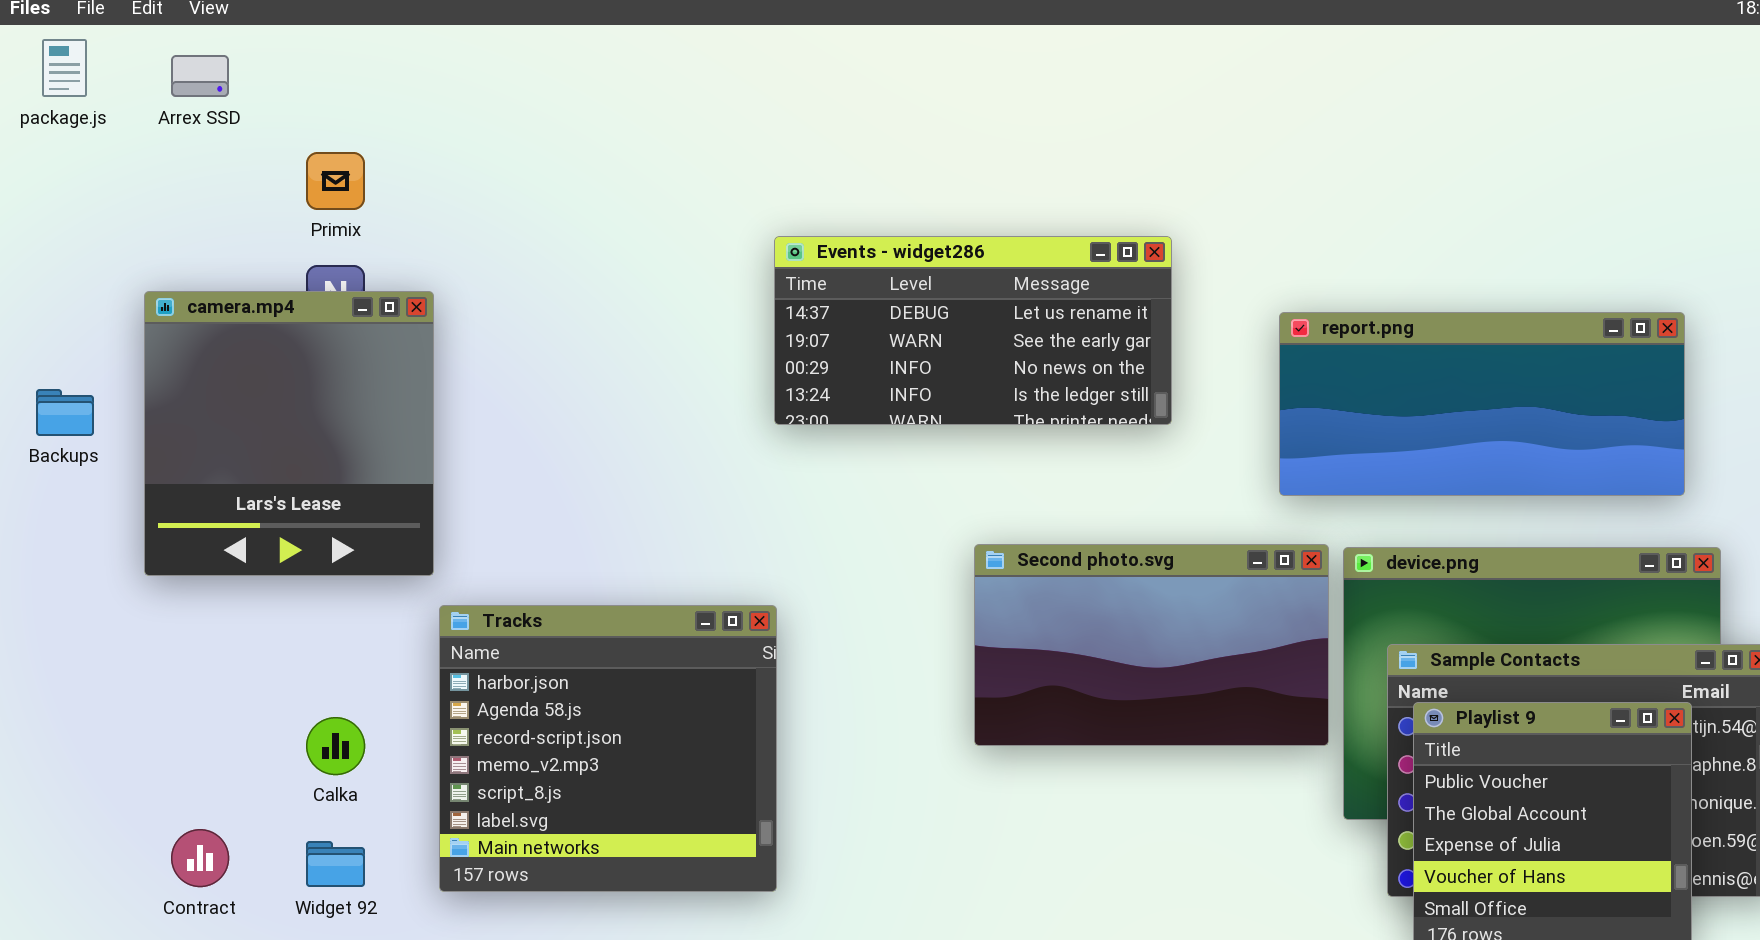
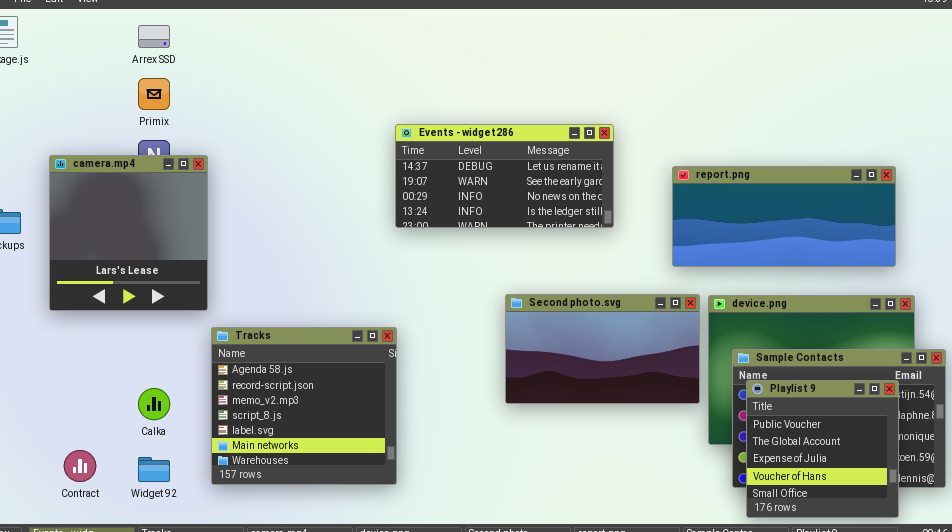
Arrex SSD: [171,55,229,97] -> [138,25,170,48], moved
Tracks: [439,605,777,892] -> [211,327,397,485], scrolled down 1 row

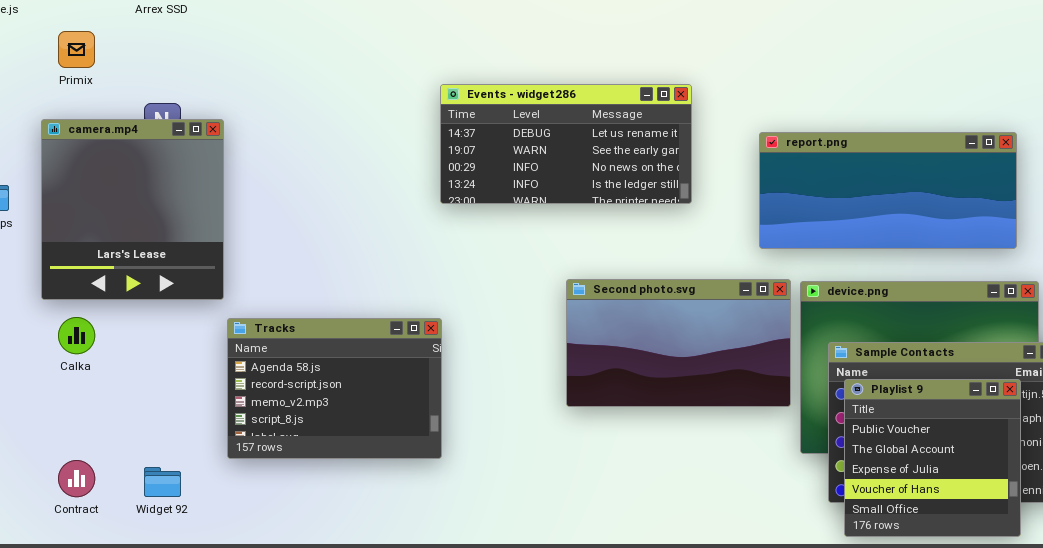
Primix: [138,78,170,110] -> [58,31,95,68], moved
Tracks: [211,327,397,485] -> [227,318,442,459], resized
Calka: [138,388,170,420] -> [58,317,95,354], moved

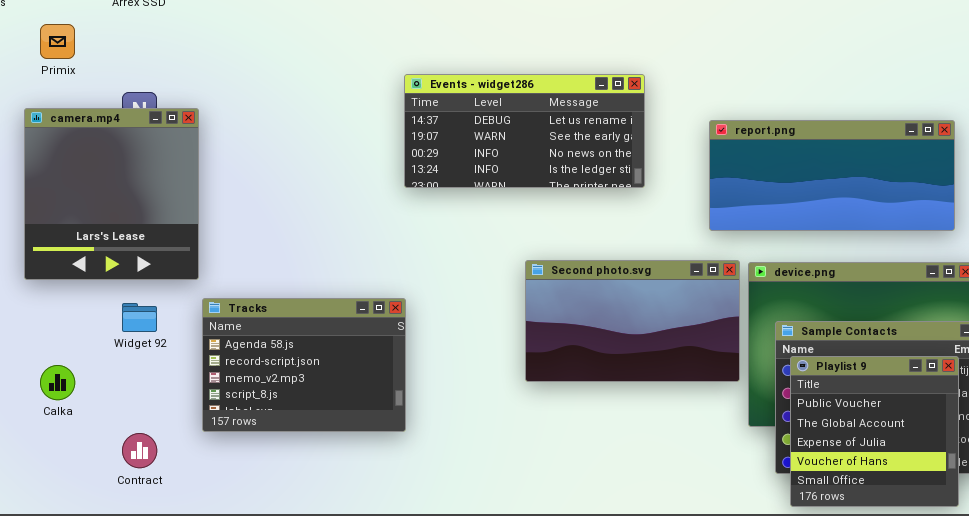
Calka: [58,317,95,354] -> [40,365,75,400], moved
Contract: [58,460,95,497] -> [122,433,157,468], moved
Widget 92: [144,467,181,497] -> [122,303,157,332], moved

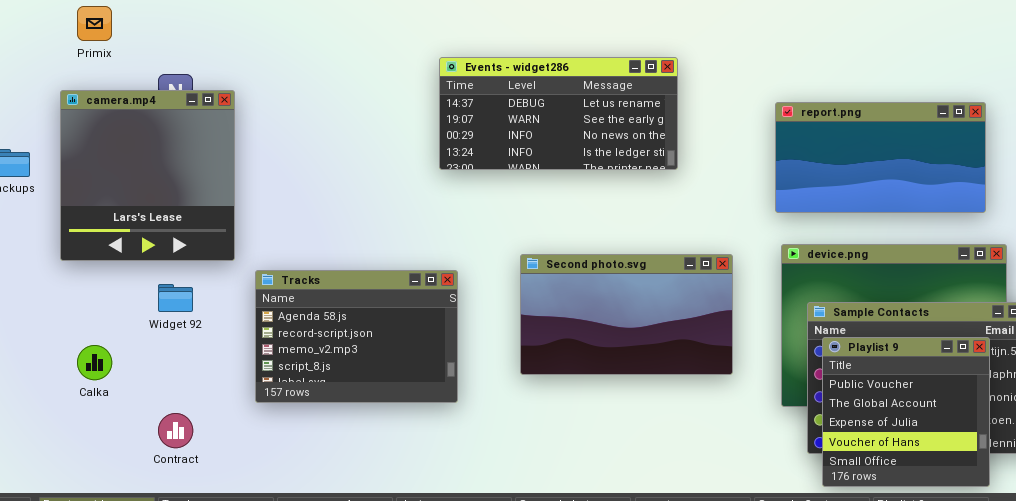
report.png: [709,120,955,231] -> [775,102,986,213], resized
Second photo.svg: [525,260,740,382] -> [520,254,733,375], moved
Tracks: [202,298,406,432] -> [255,270,458,403], moved

